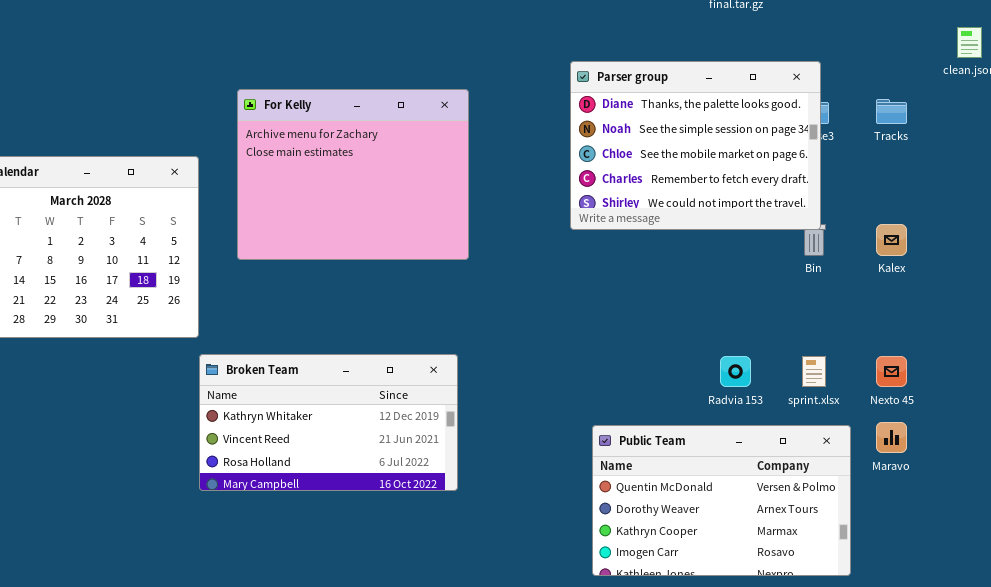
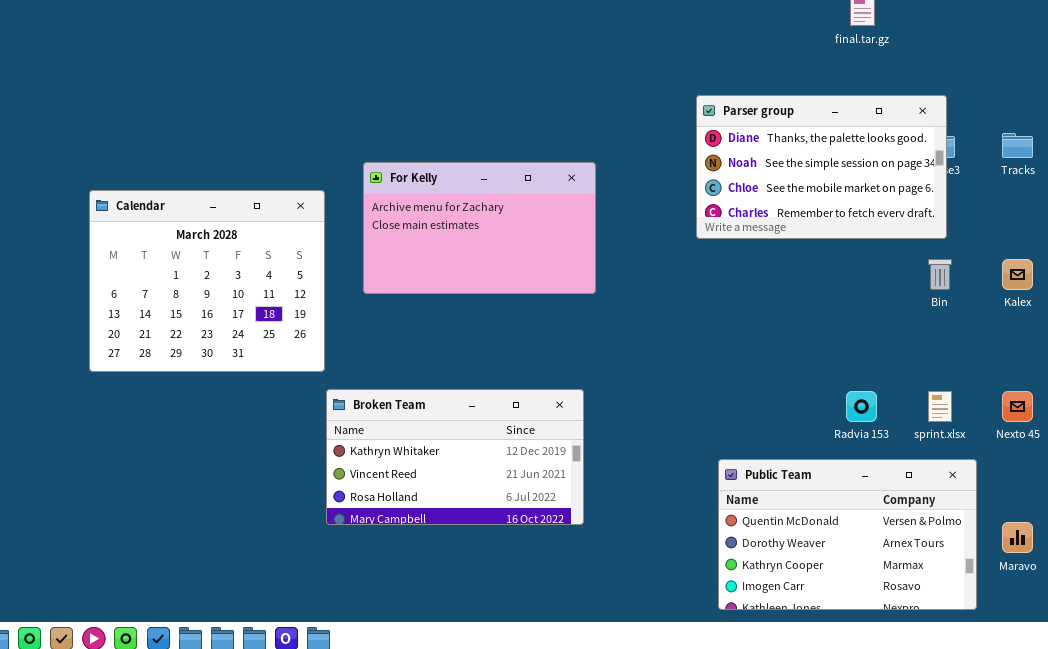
Parser group: [570,61,821,230] -> [696,95,947,239], resized
For Kelly: [237,89,469,260] -> [363,162,596,294], resized
Maravo: [876,422,907,453] -> [1002,522,1033,553], moved

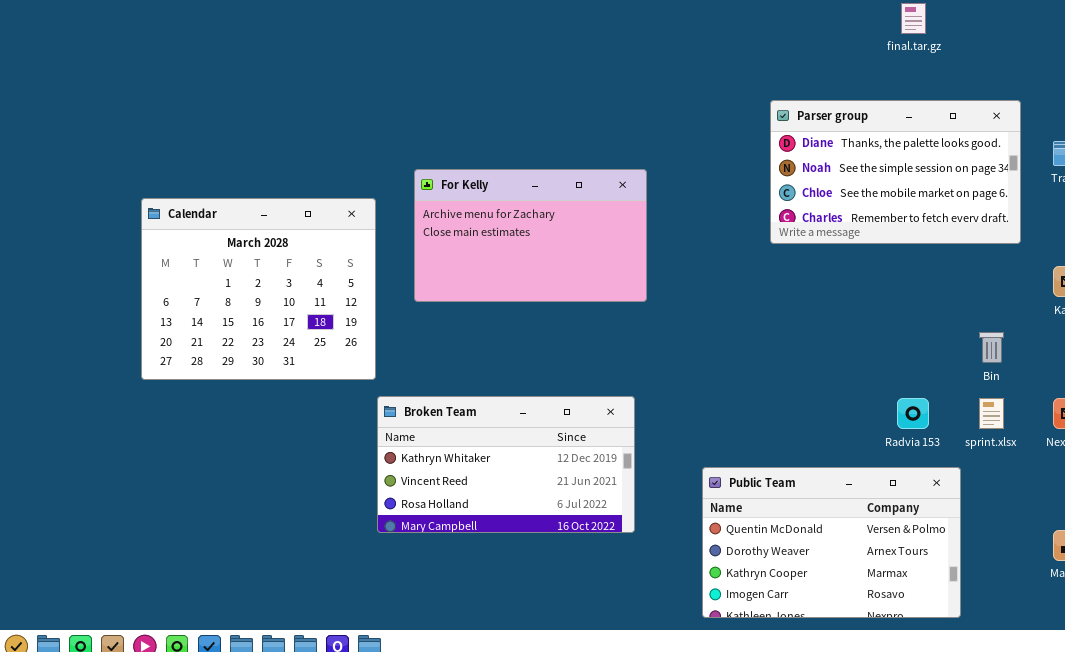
Parser group: [696,95,947,239] -> [770,100,1021,244], moved
Bin: [928,259,952,290] -> [979,332,1004,363], moved
Public Team: [718,459,977,610] -> [702,467,961,618], moved

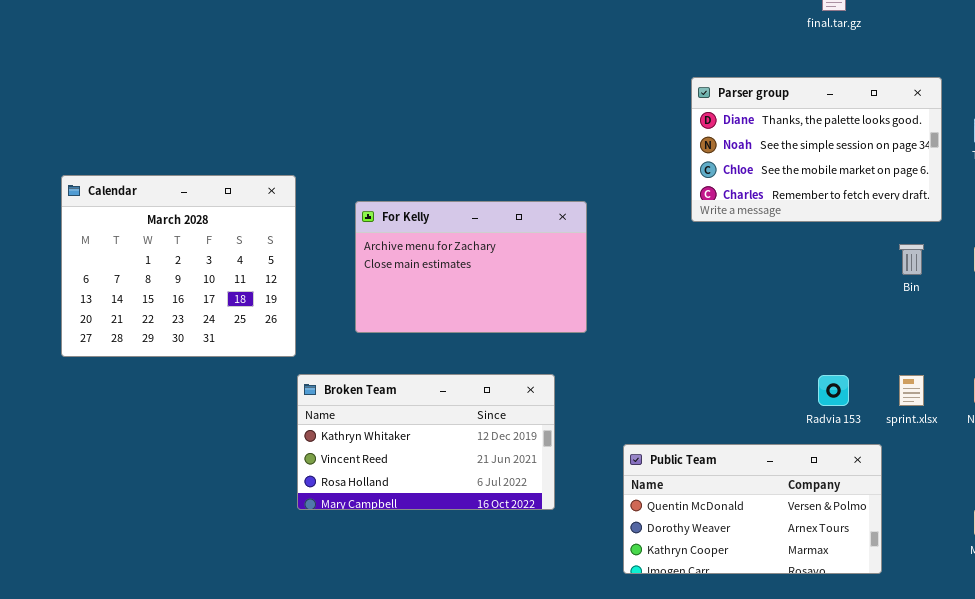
For Kelly: [414,169,647,302] -> [355,201,587,333], moved
Bin: [979,332,1004,363] -> [899,244,924,275], moved
Public Team: [702,467,961,618] -> [623,444,882,574], resized

